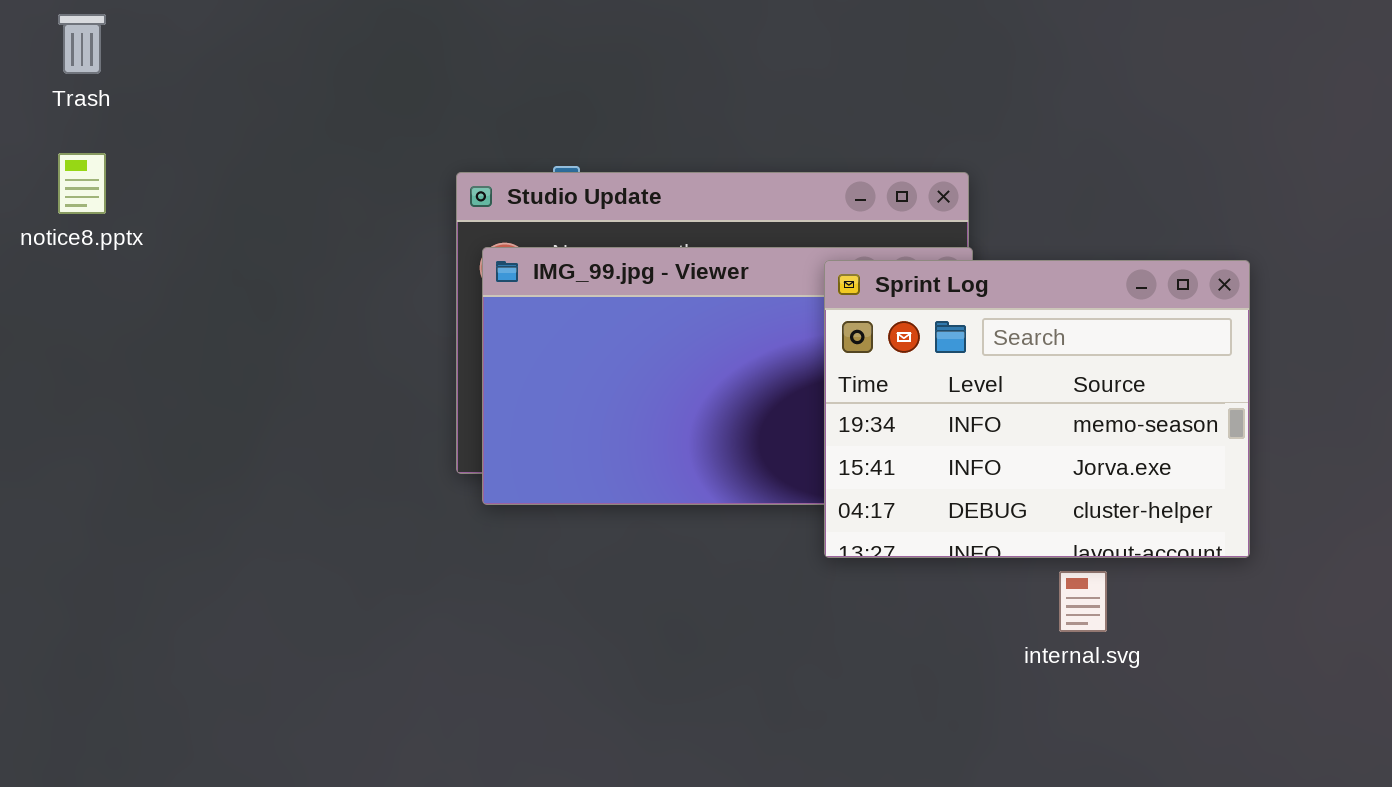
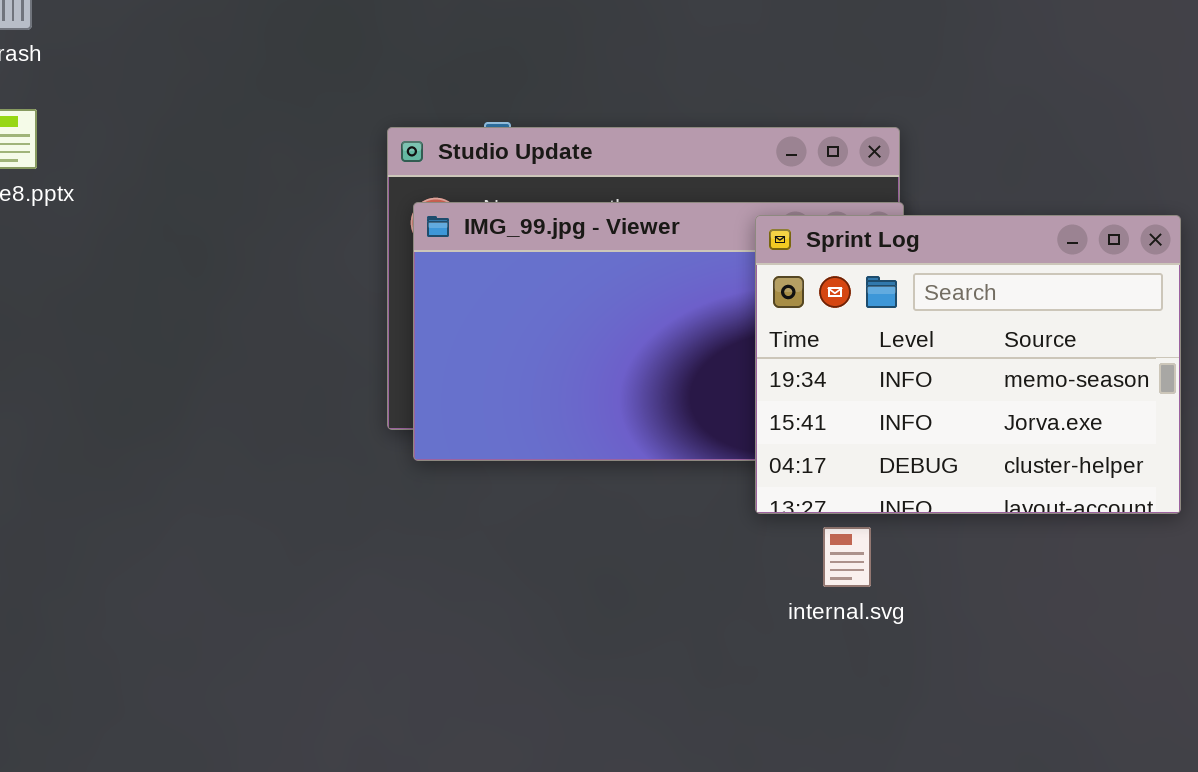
internal.svg: [1059,571,1107,632] -> [823,527,871,587], moved

